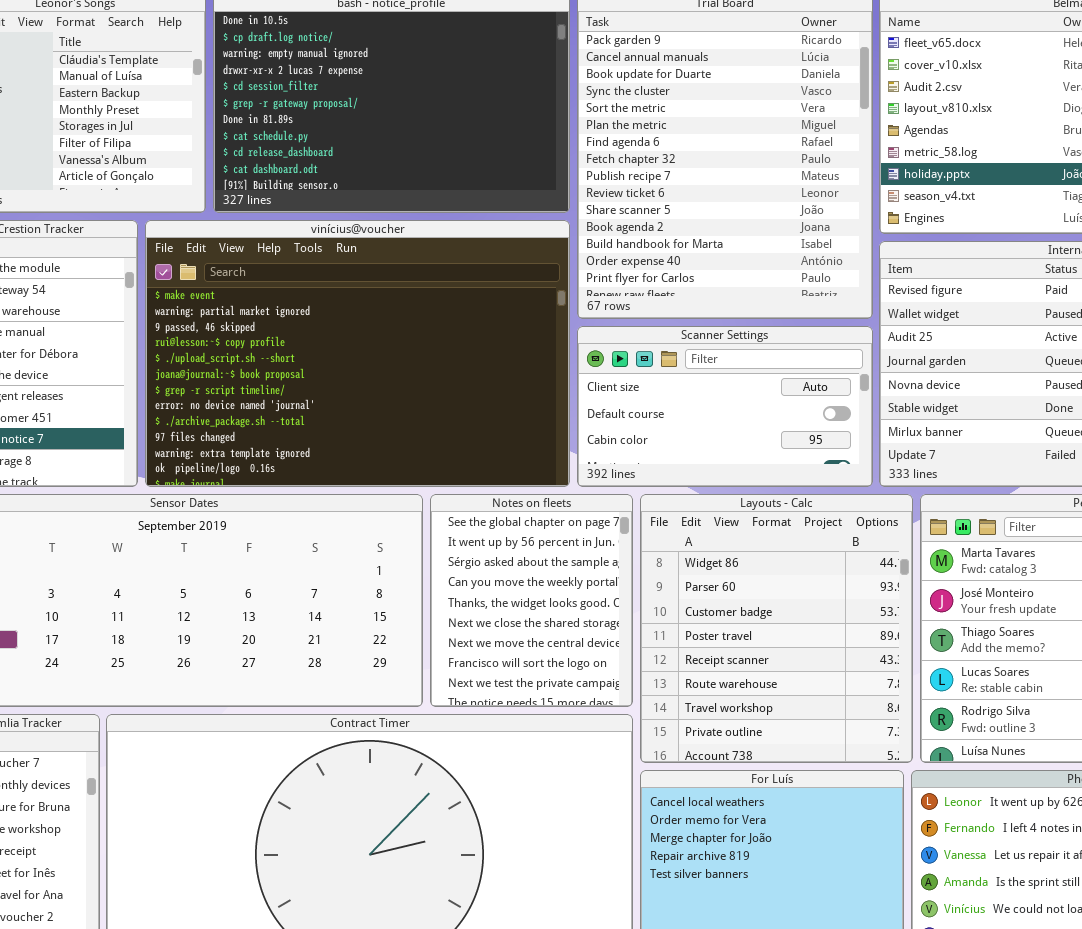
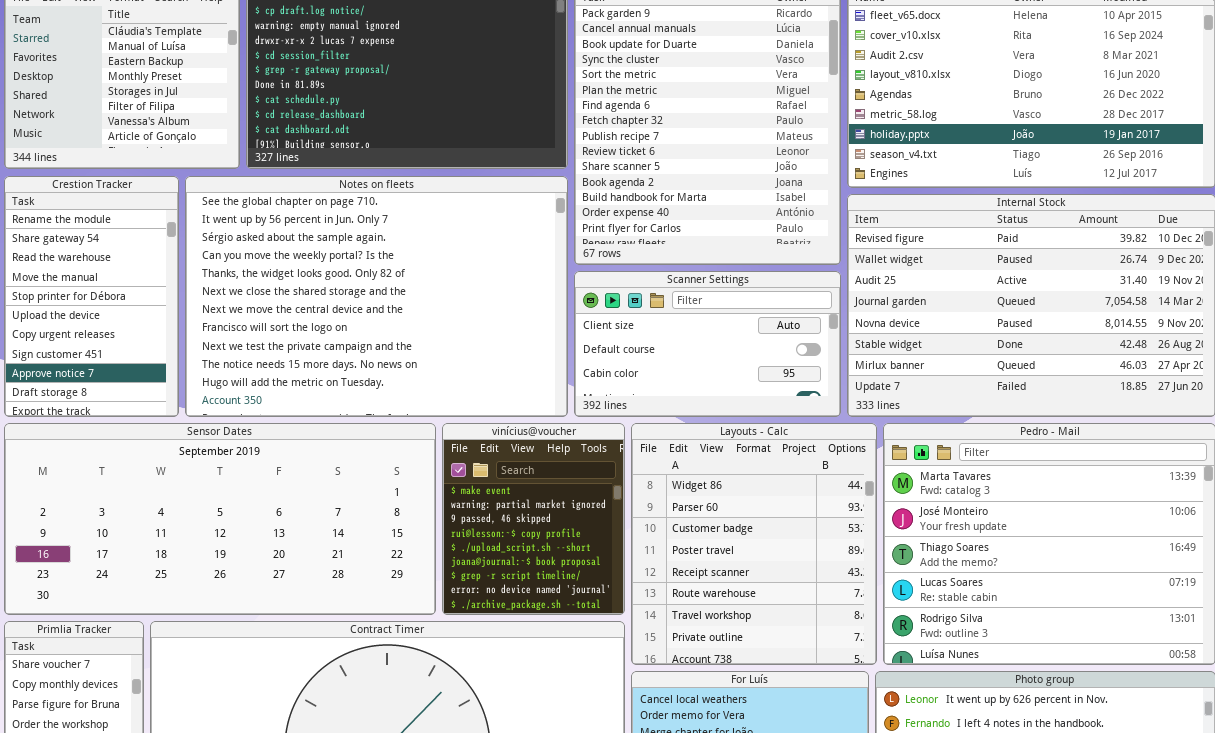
vinícius@voucher: [145,220,570,487] -> [442,423,625,615], moved, resized
Notes on fleets: [430,494,633,707] -> [185,176,568,417], moved, resized

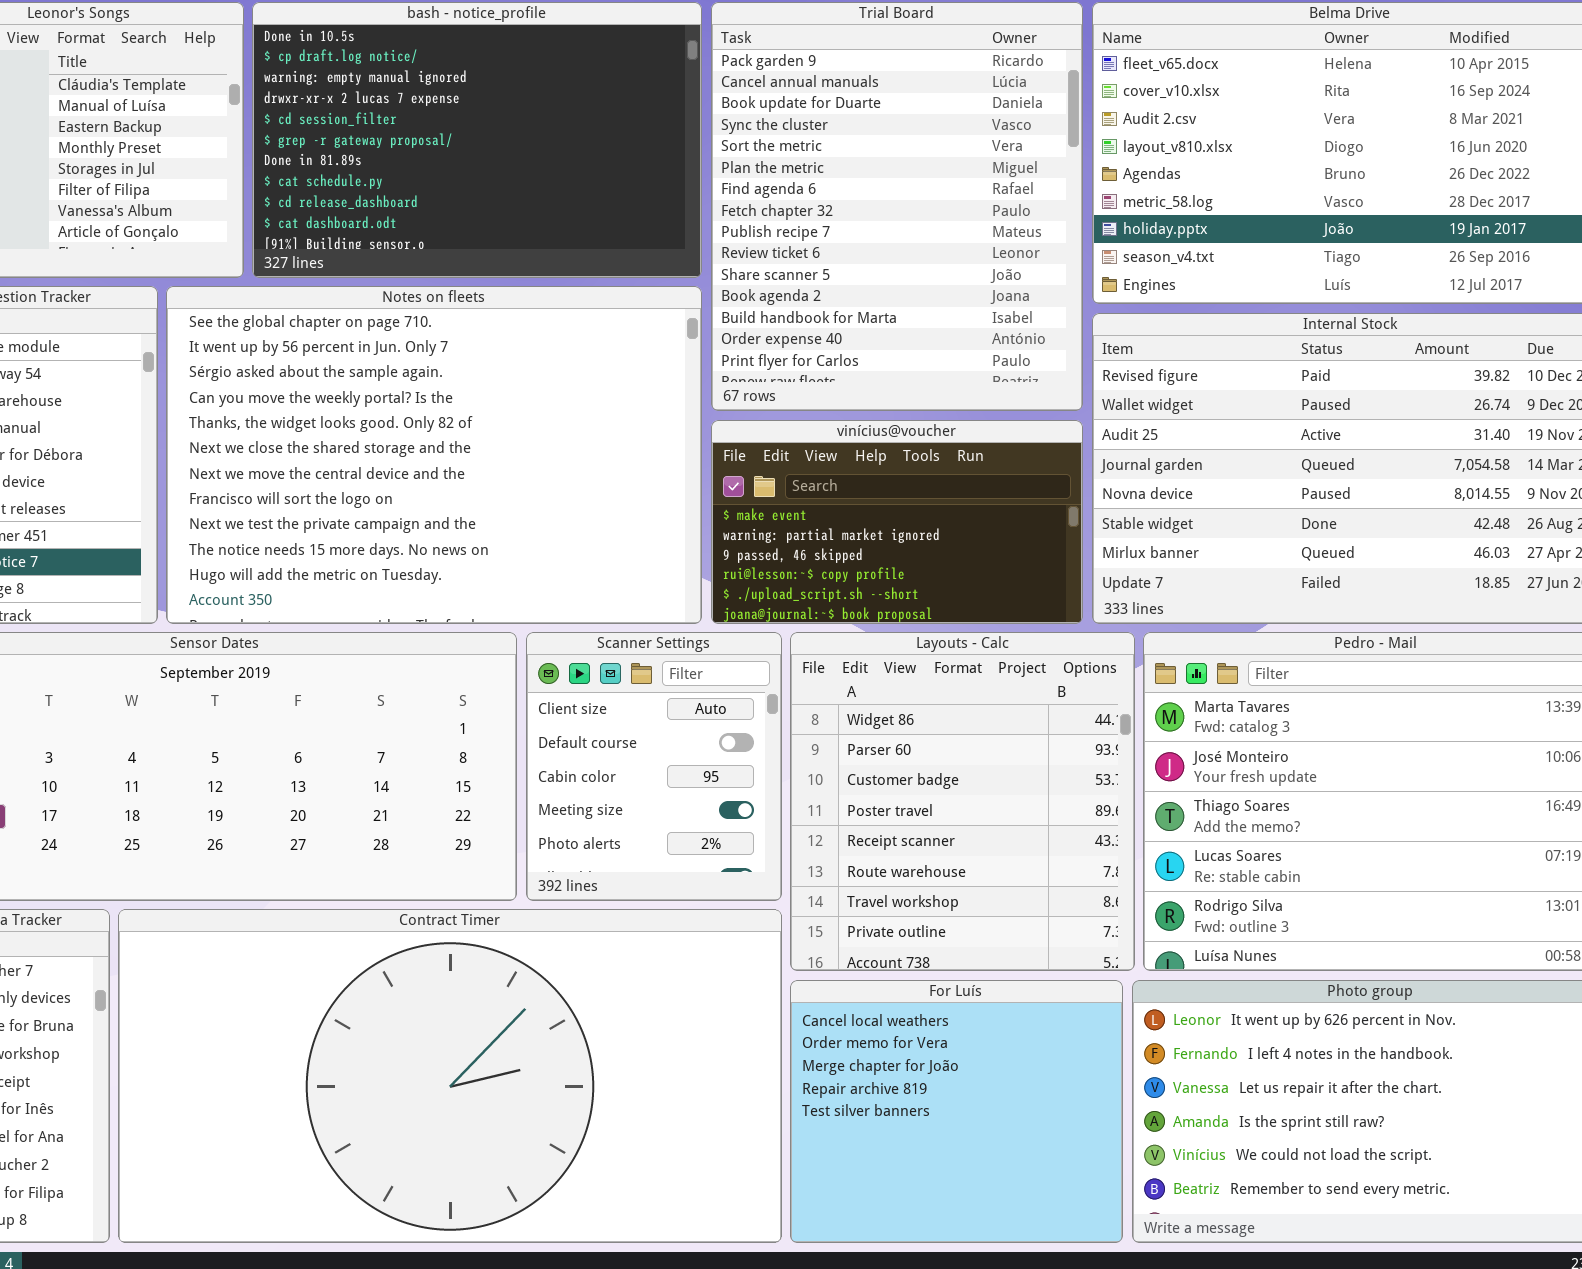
Scanner Settings: [574,271,841,417] -> [526,632,782,901], moved, resized
vinícius@voucher: [442,423,625,615] -> [711,420,1083,624], moved, resized

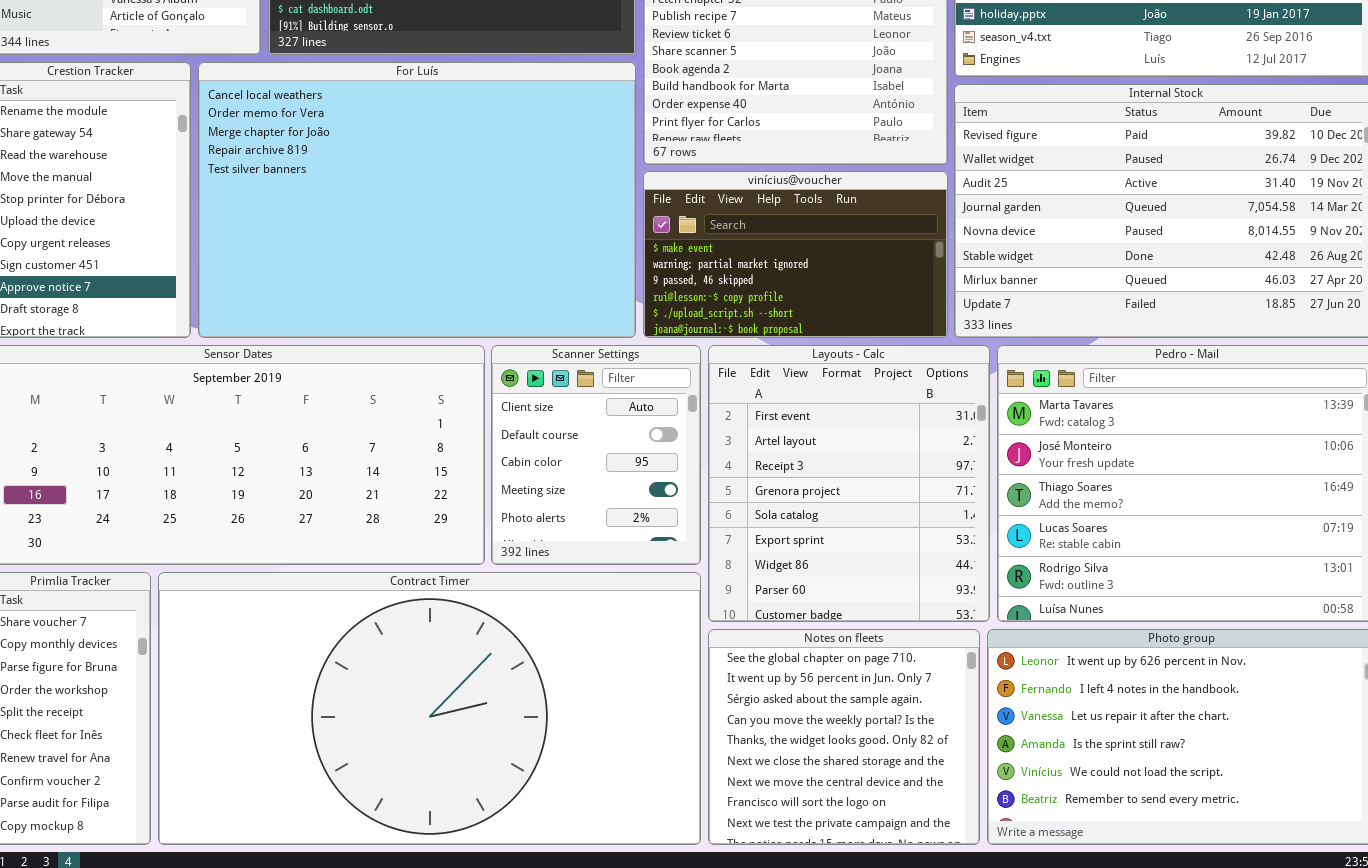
Notes on fleets: [166,286,702,624] -> [708,629,980,845], moved, resized
Layouts - Calc: [790,632,1135,971] -> [708,345,990,622], scrolled up 6 rows
For Luís: [790,980,1123,1243] -> [198,62,636,338], moved, resized

